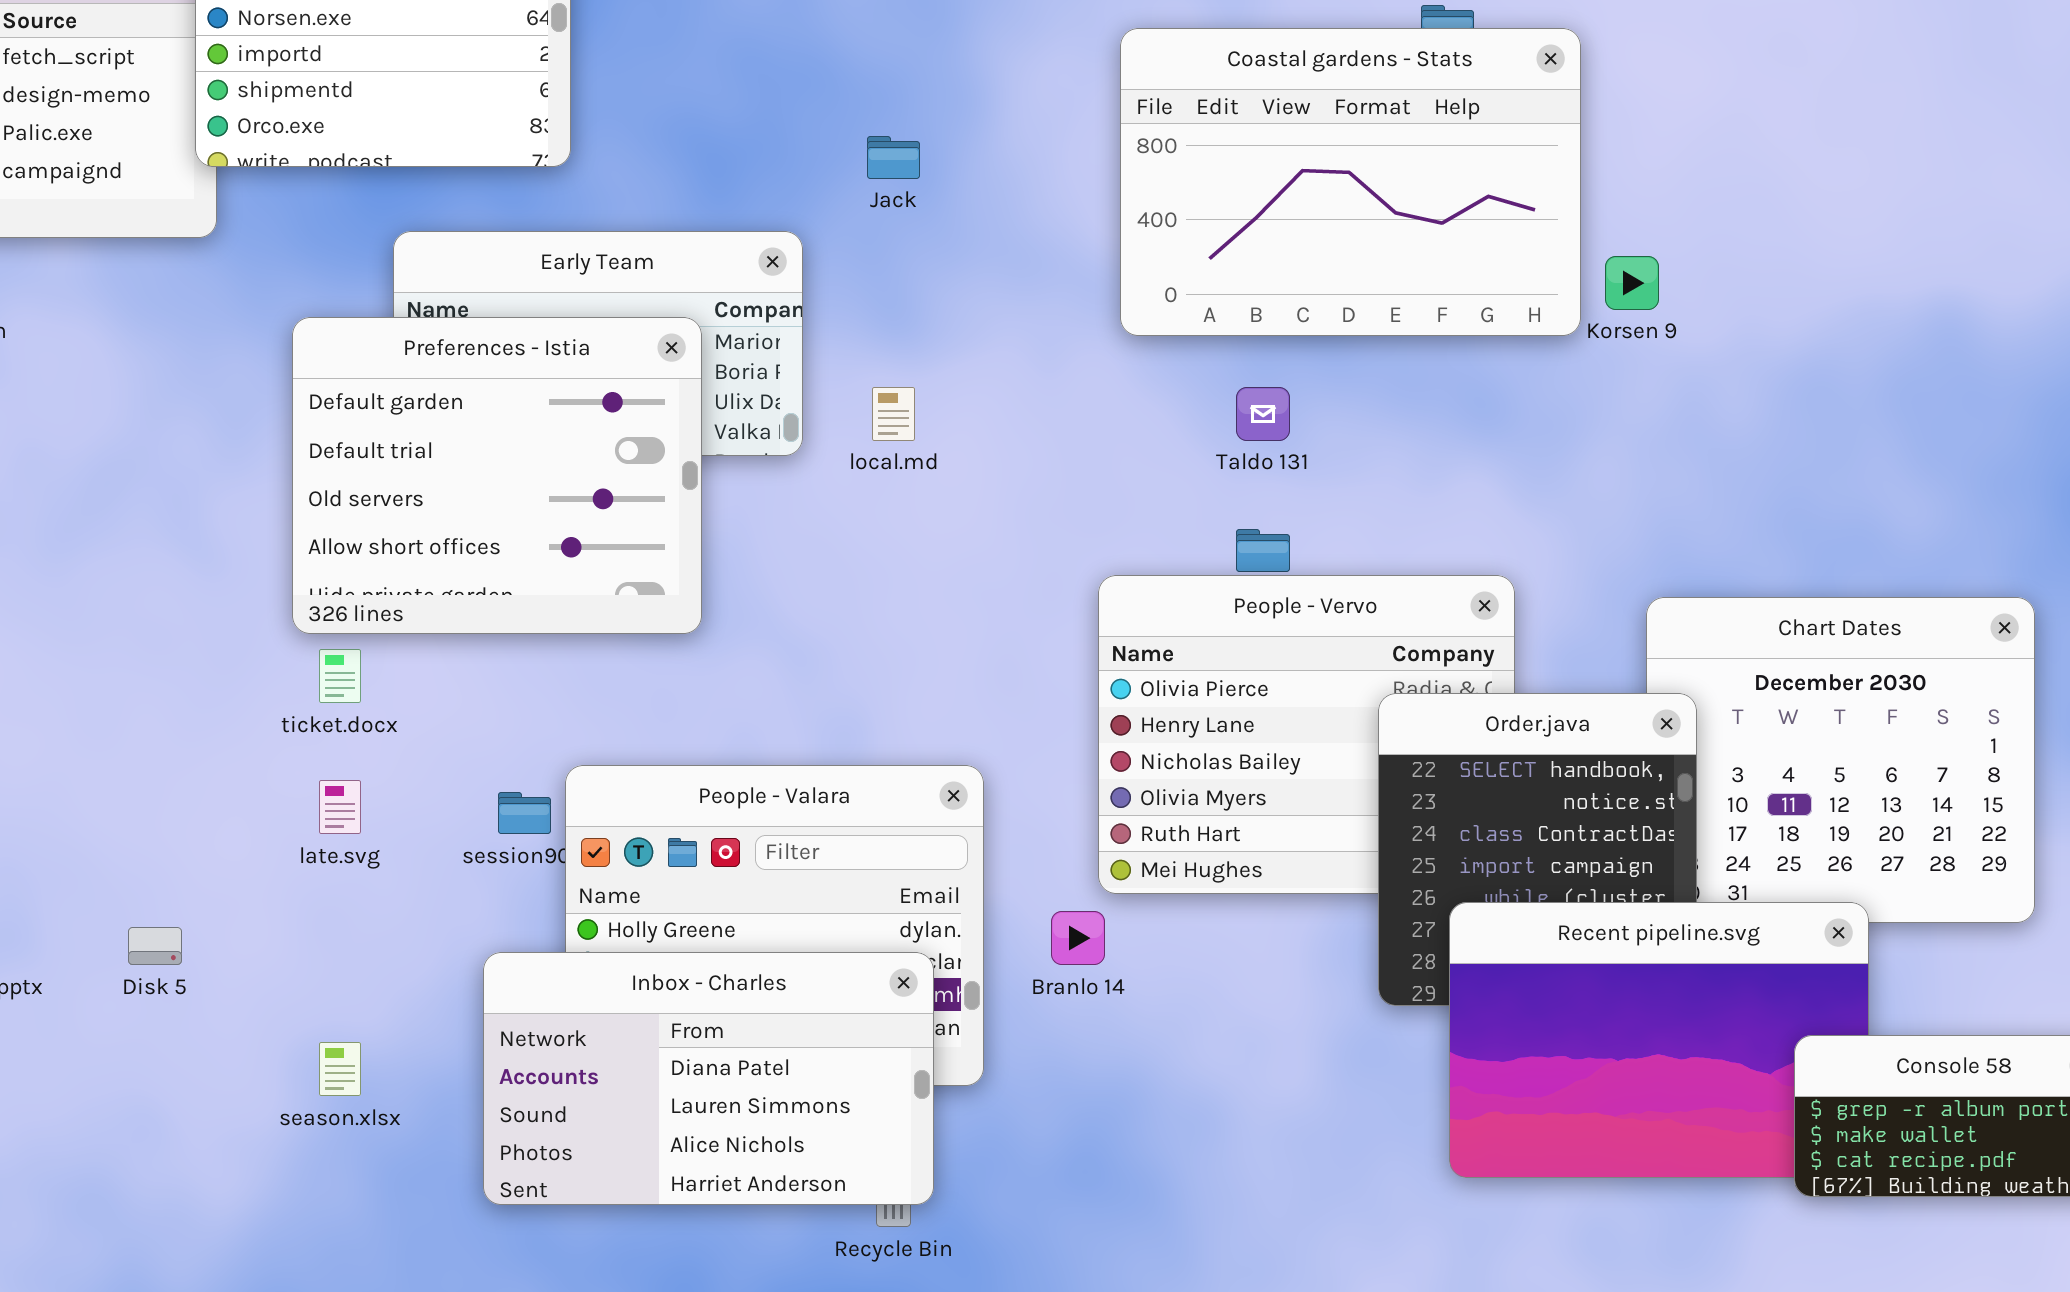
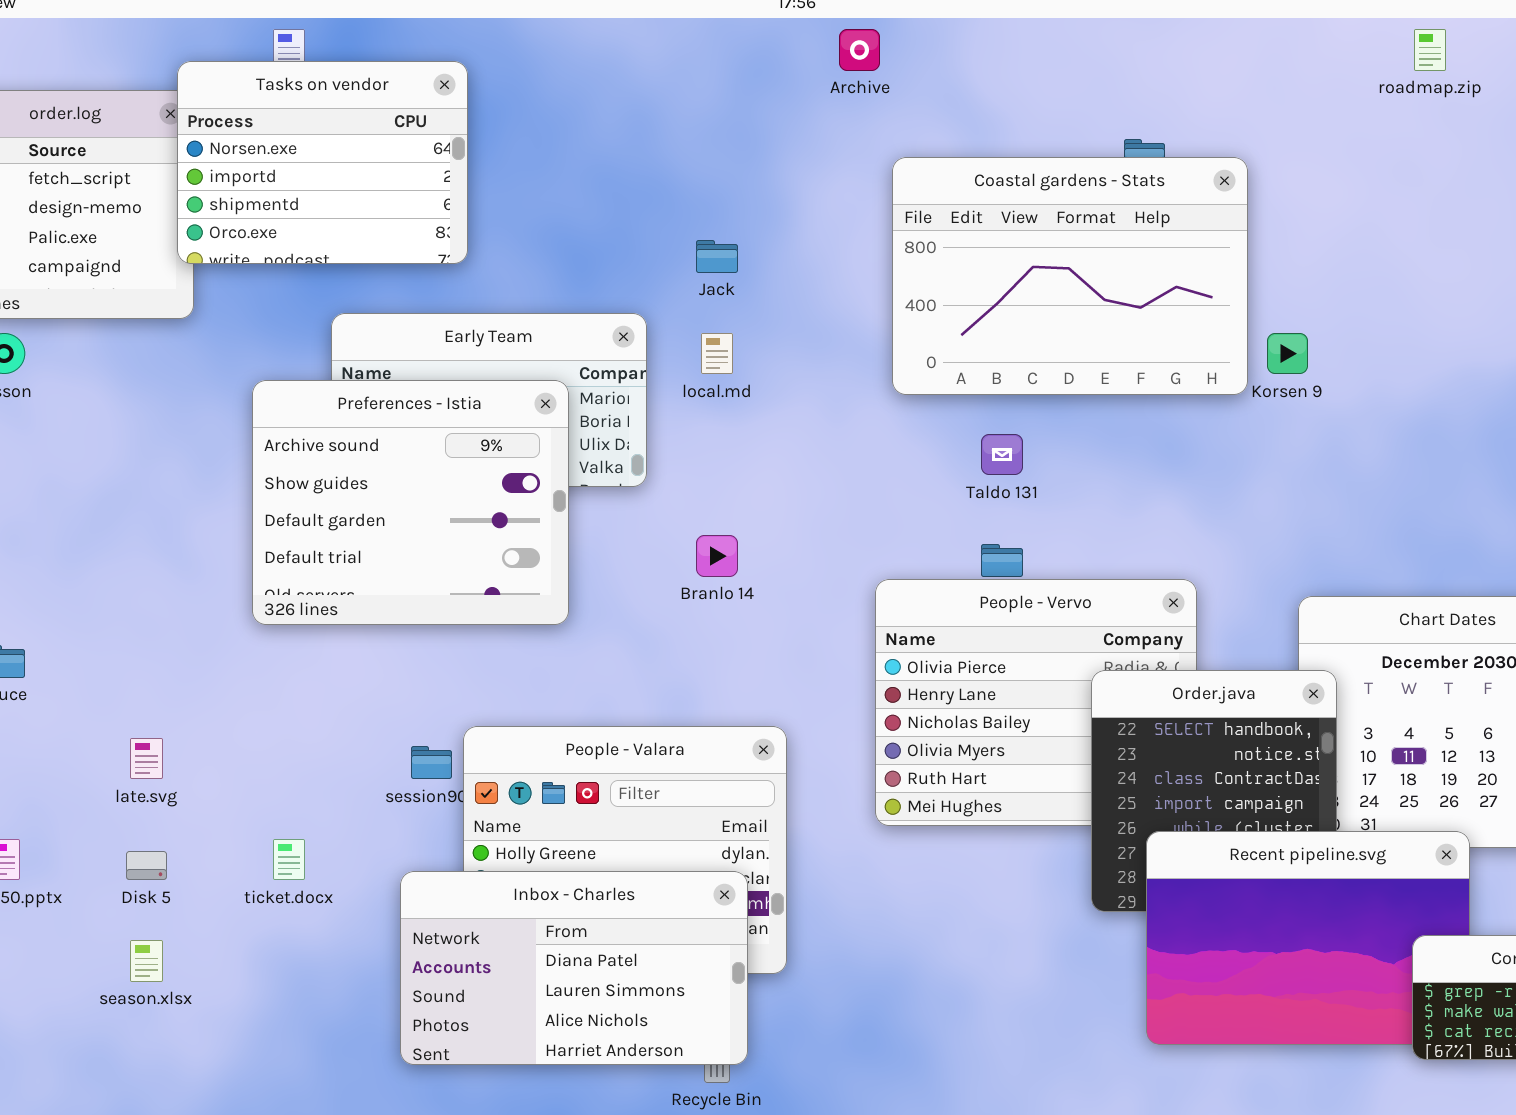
Preferences - Istia: [292,317,702,634] -> [252,380,569,625], scrolled up 2 rows
local.md: [872,387,915,441] -> [701,333,733,374], moved
ticket.docx: [319,649,361,703] -> [273,839,305,880], moved
late.svg: [319,780,361,834] -> [130,738,163,779], moved
Branlo 14: [1051,911,1105,965] -> [696,535,738,577], moved
season.xlsx: [319,1042,361,1096] -> [130,940,163,982], moved

